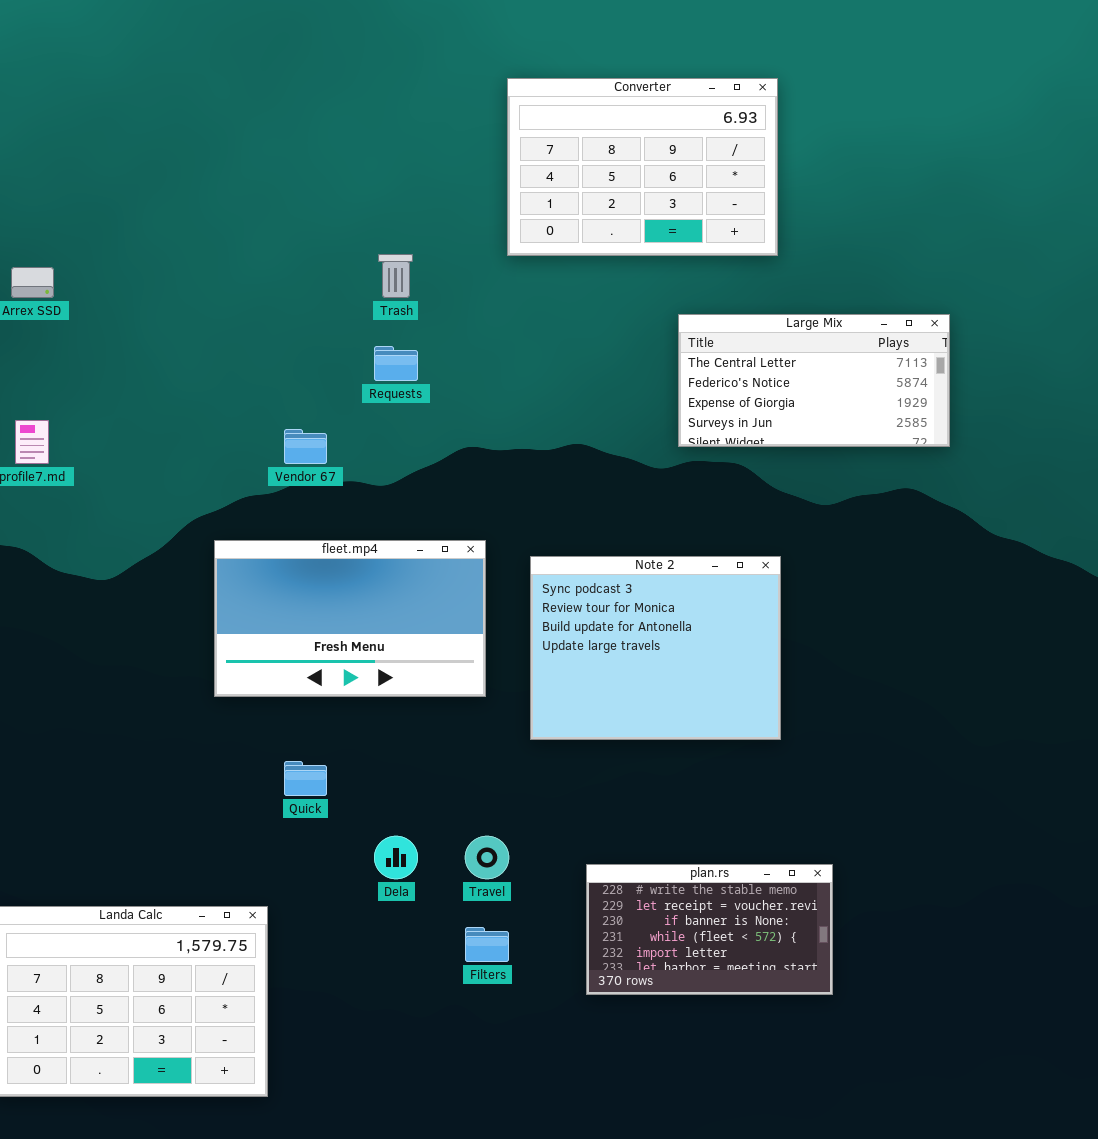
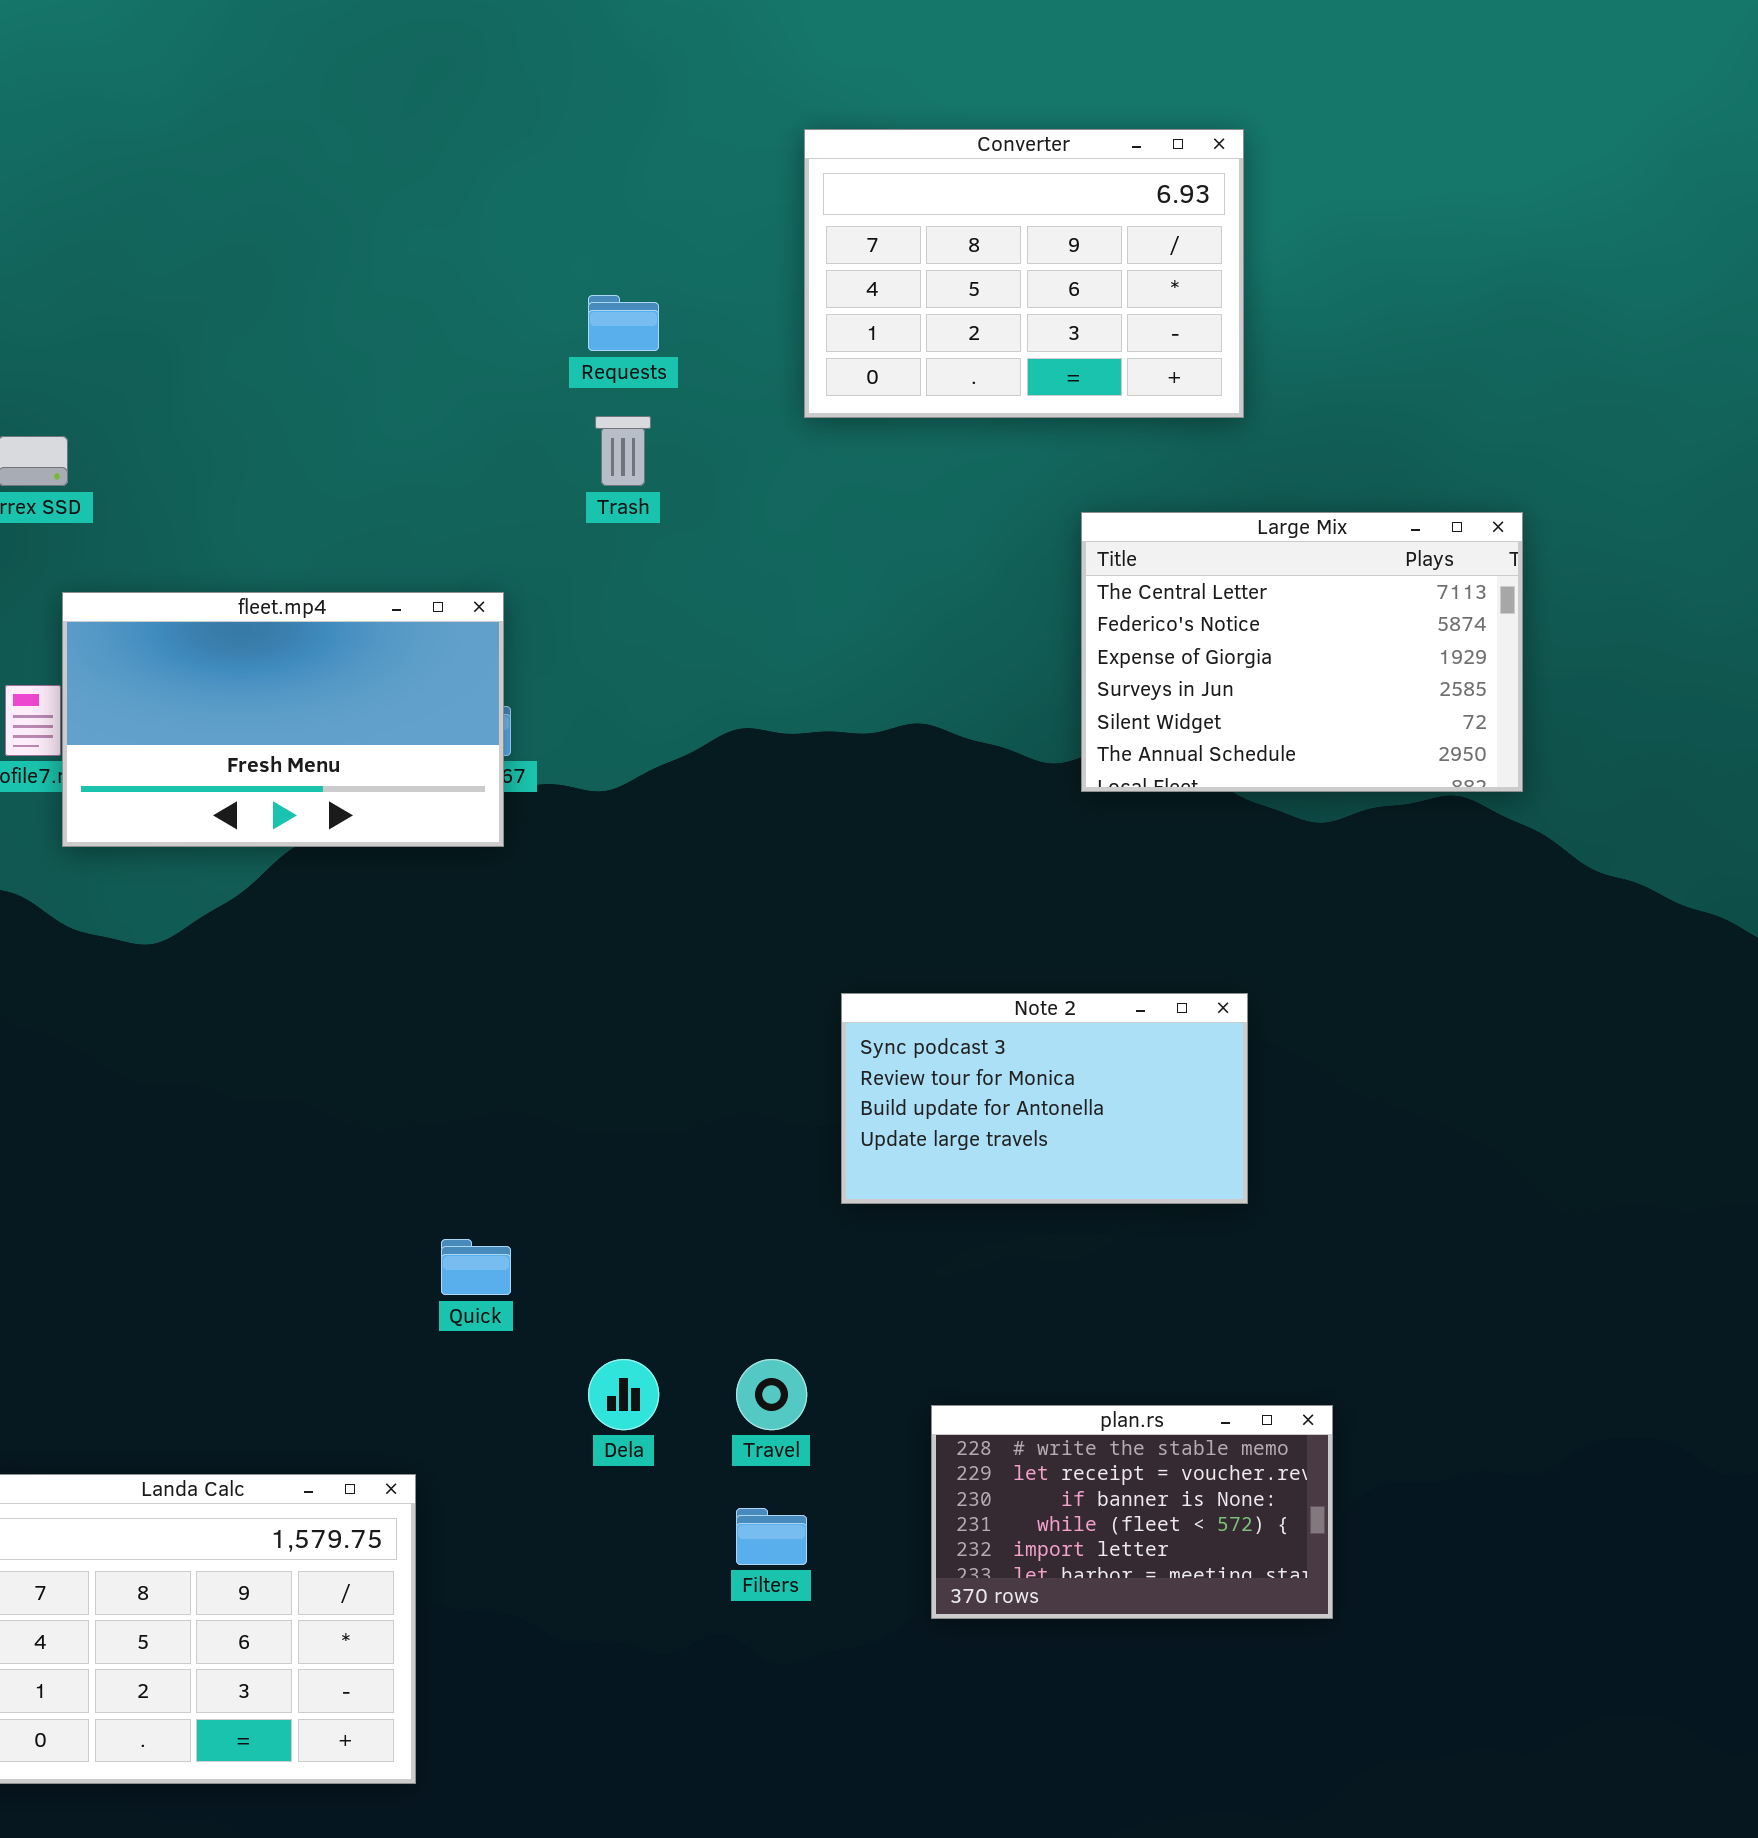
Large Mix: [678,314,950,447] -> [1081,512,1523,792], resized
Requests: [374,346,418,381] -> [588,295,659,351], moved
fleet.mp4: [214,540,486,697] -> [62,592,504,847], moved
Note 2: [530,556,781,740] -> [841,993,1248,1204], resized

